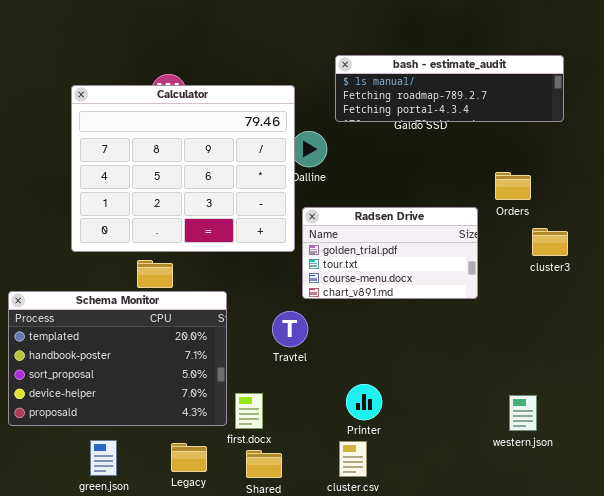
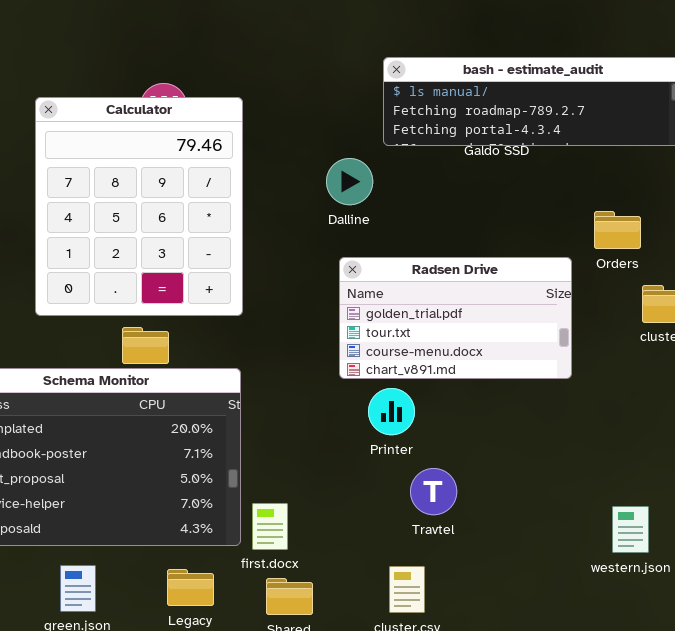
Calculator: [71,85,295,252] -> [35,97,243,316], resized
Travtel: [272,311,308,347] -> [410,468,457,515], moved
Printer: [346,384,382,420] -> [368,388,415,435], moved

